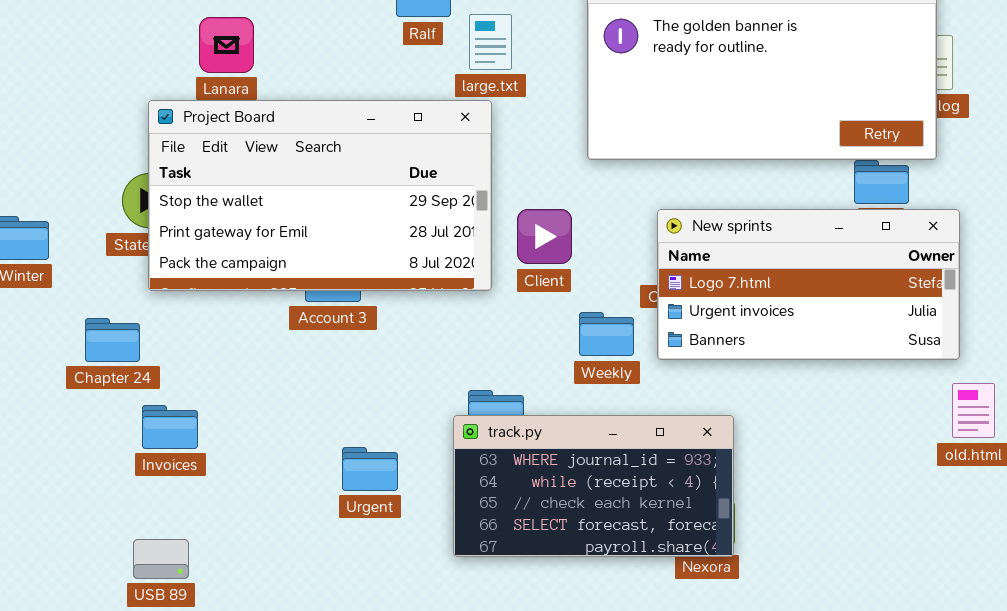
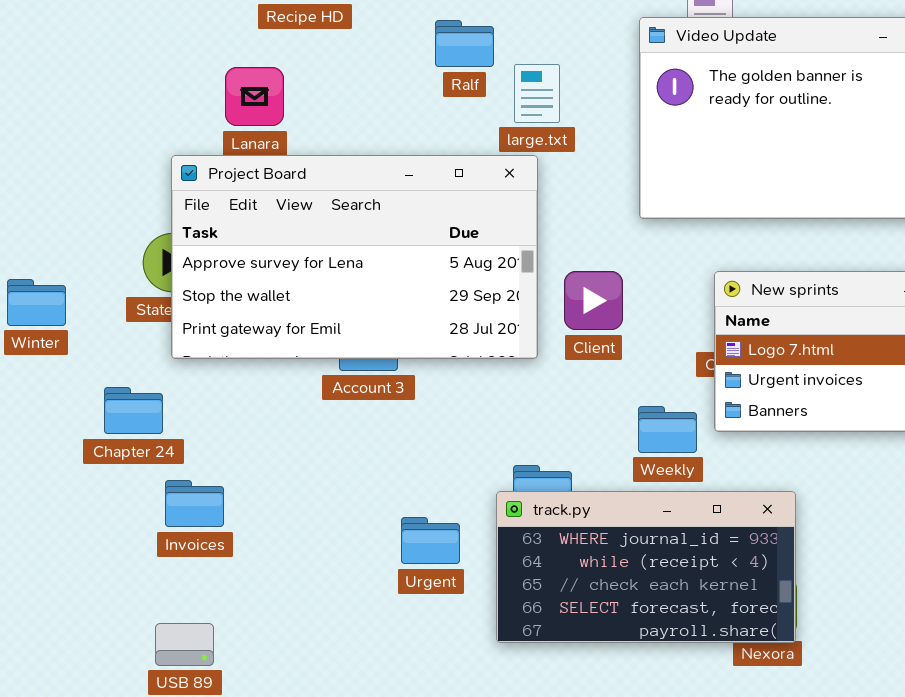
Project Board: [148,100,492,291] -> [171,155,538,359], scrolled up 1 row
Weekly: [579,312,634,356] -> [638,406,697,453], moved
Urgent: [342,447,398,491] -> [401,517,460,564], moved

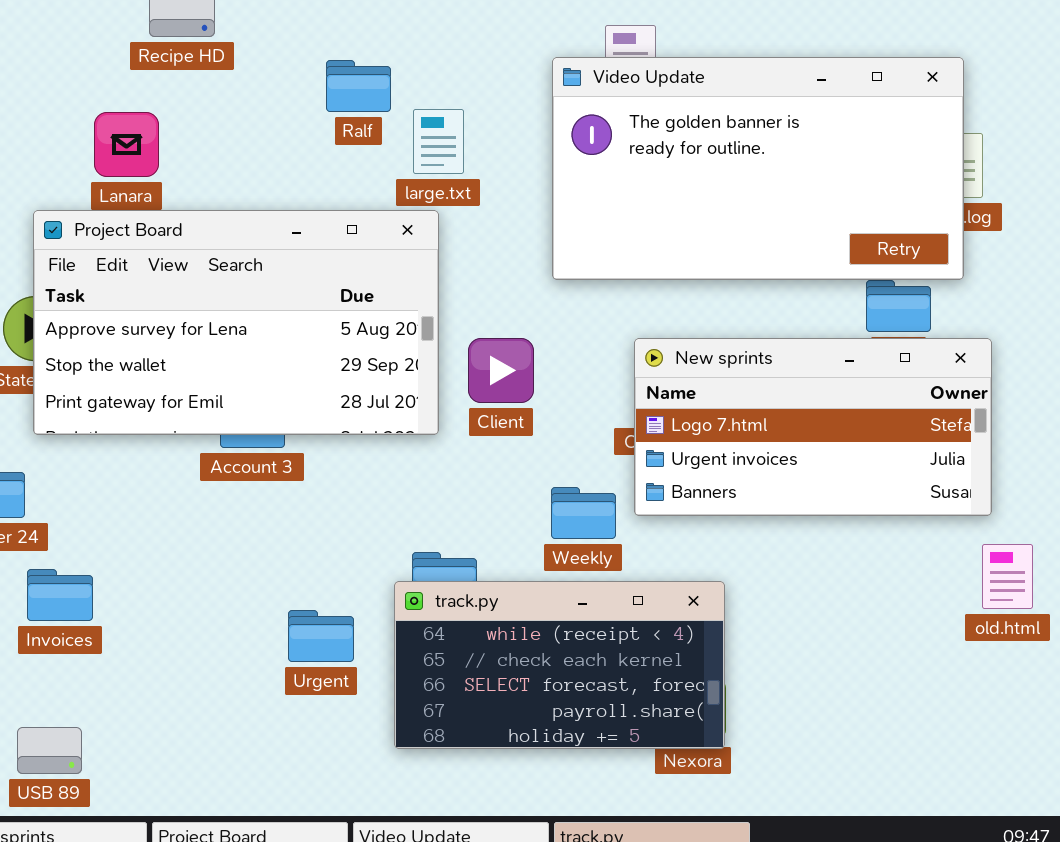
track.py: [496,491,796,643] -> [394,581,725,749], scrolled down 1 row

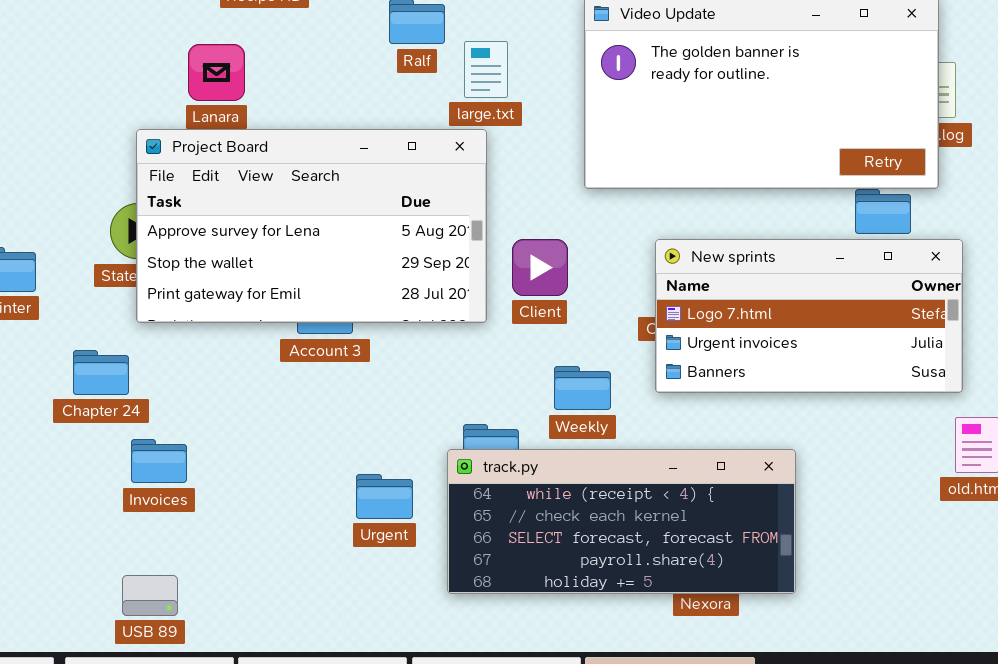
Weekly: [551,487,616,539] -> [554,366,611,410], moved
track.py: [394,581,725,749] -> [447,449,796,594], resized

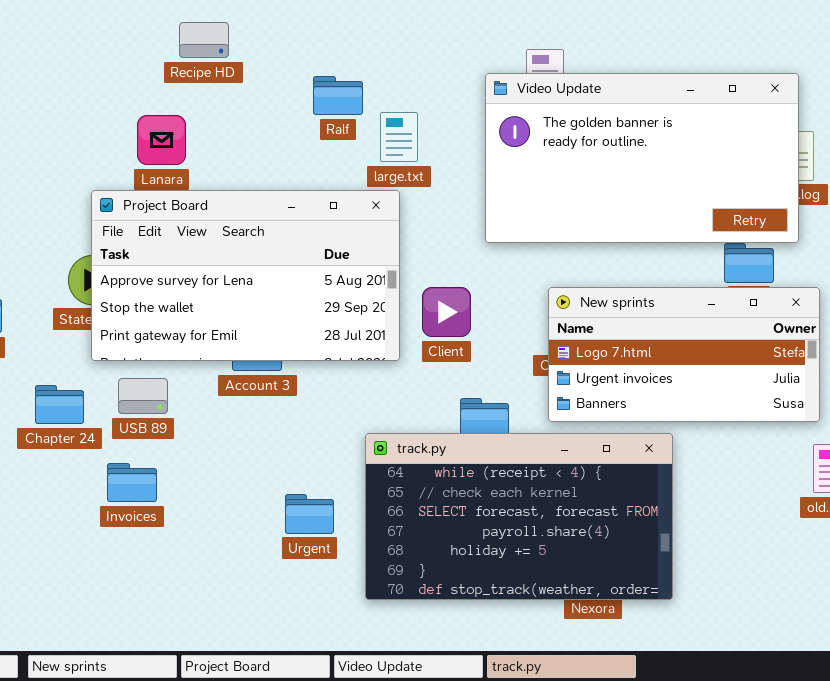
Invoices: [131,439,187,483] -> [107,463,157,502], moved
track.py: [447,449,796,594] -> [365,433,673,600], resized
USB 89: [122,575,178,616] -> [118,378,168,414], moved

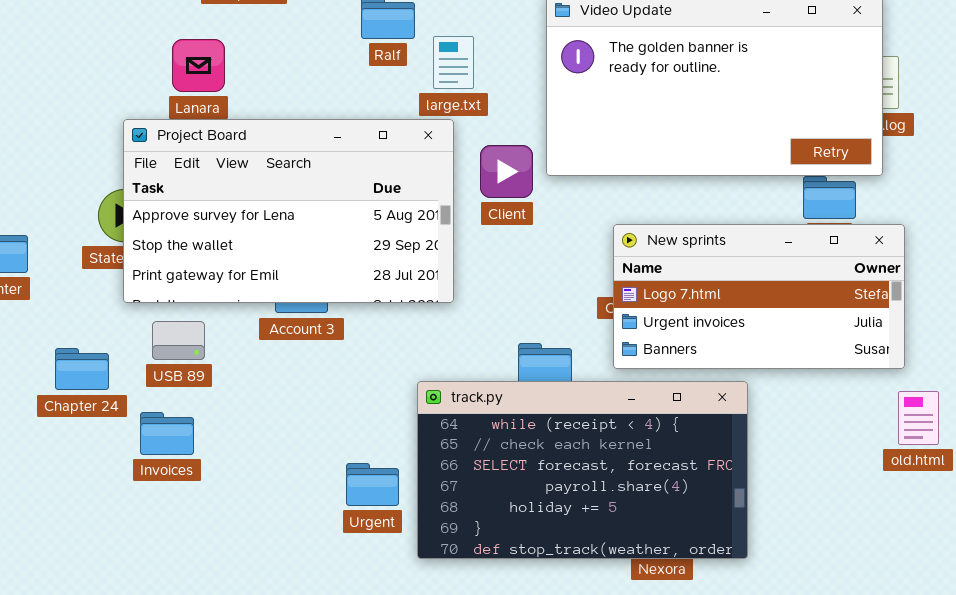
Client: [422,287,471,337] -> [480,145,533,198], moved
Chapter 24: [35,385,84,424] -> [55,348,109,390], moved
Urgent: [285,494,334,534] -> [346,463,399,506], moved

